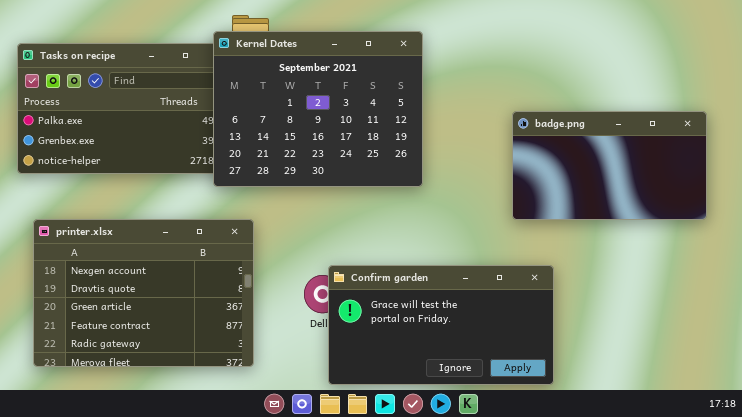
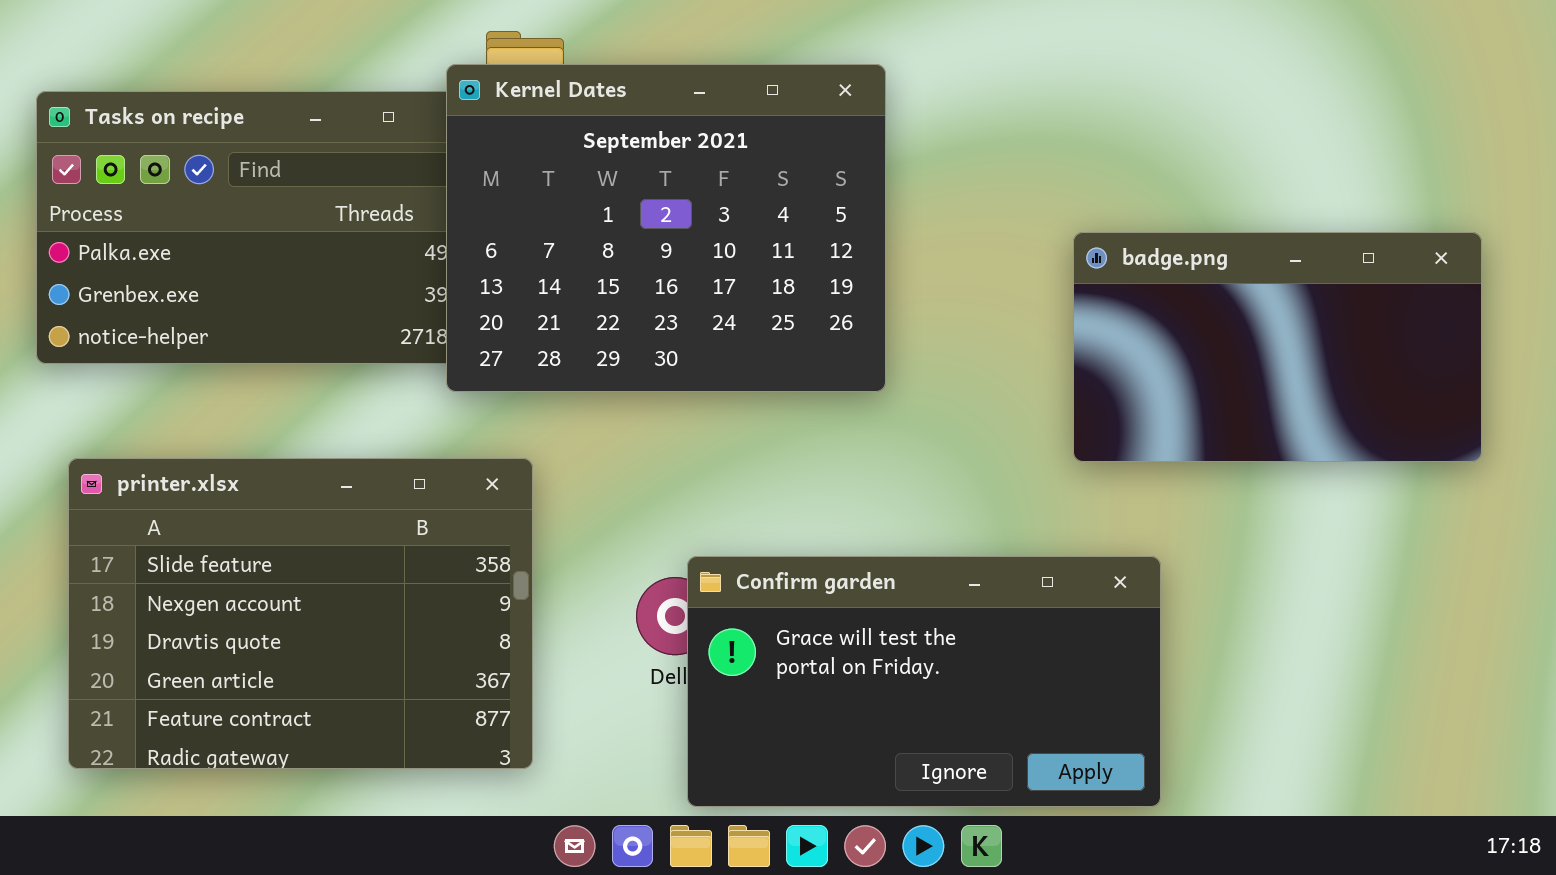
printer.xlsx: [33,219,254,367] -> [68,458,533,769], scrolled up 1 row

